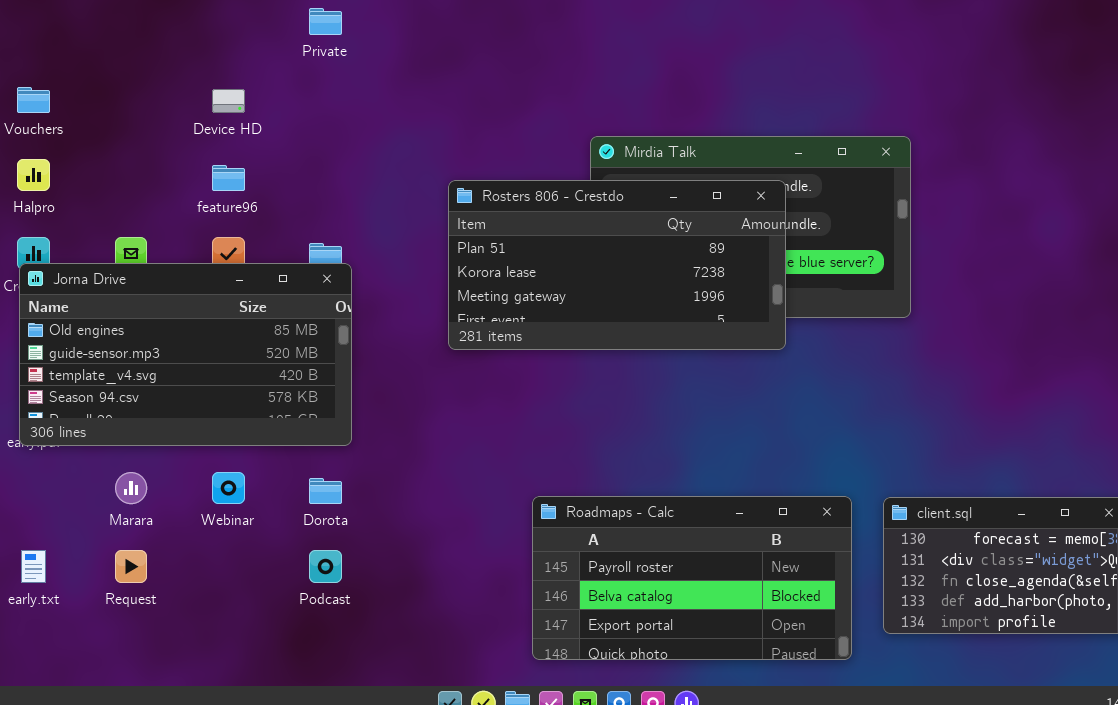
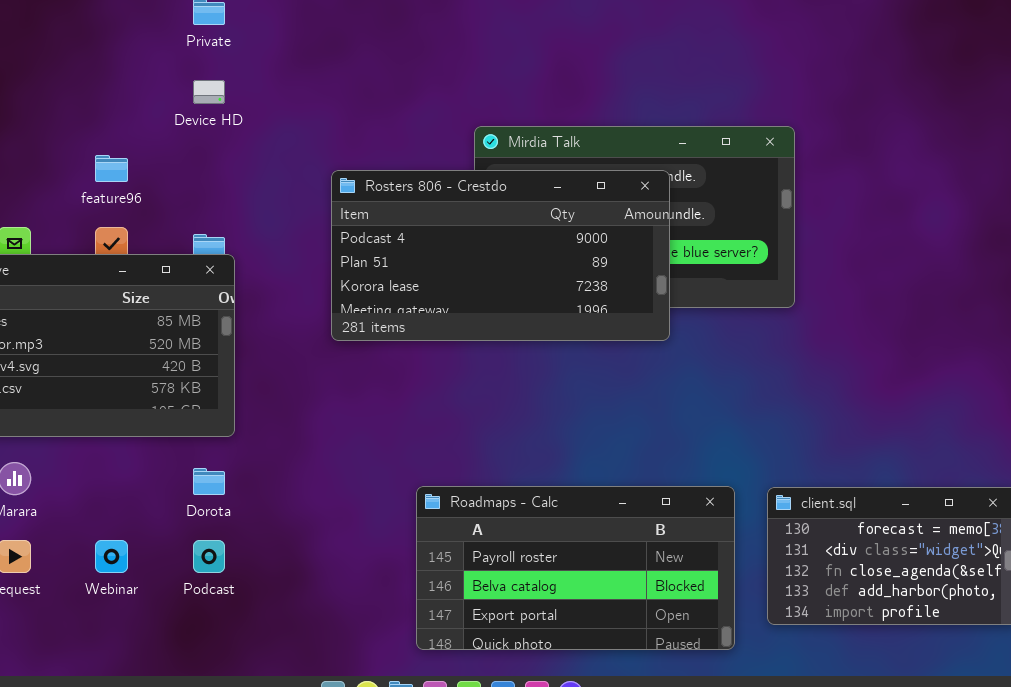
Device HD: [212,89,245,113] -> [193,80,225,104], moved
Rosters 806 - Crestdo: [448,180,786,350] -> [331,170,670,341], scrolled up 1 row
Webinar: [212,472,245,504] -> [95,540,128,573], moved

